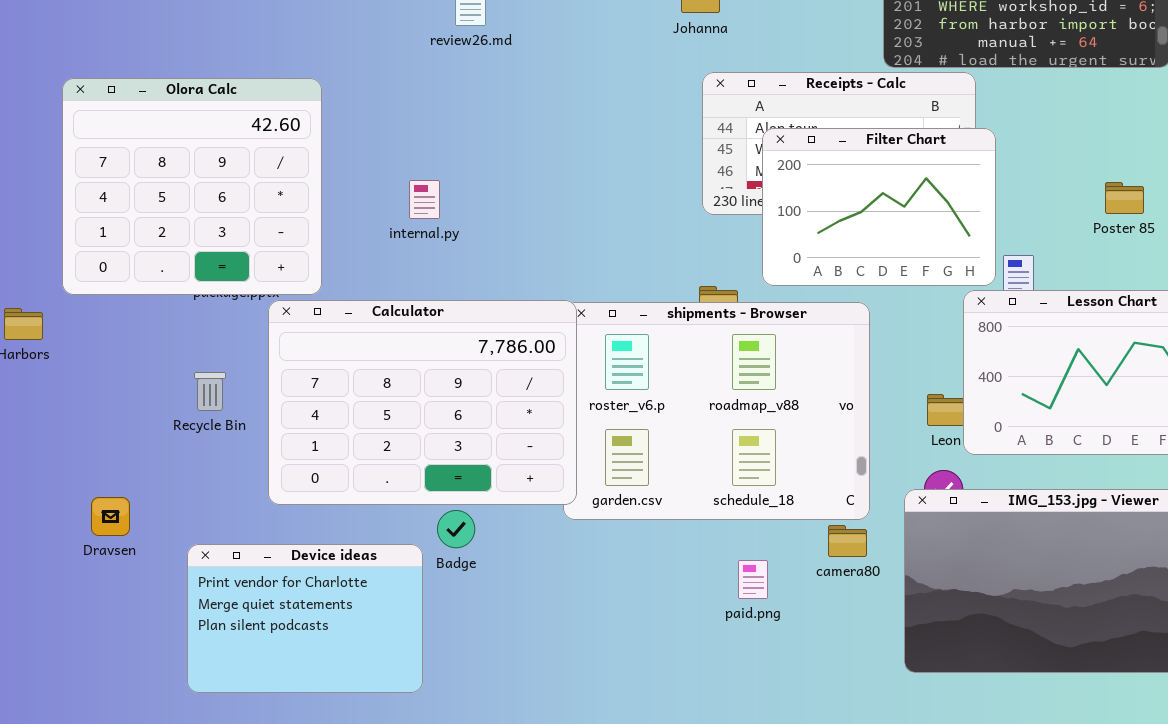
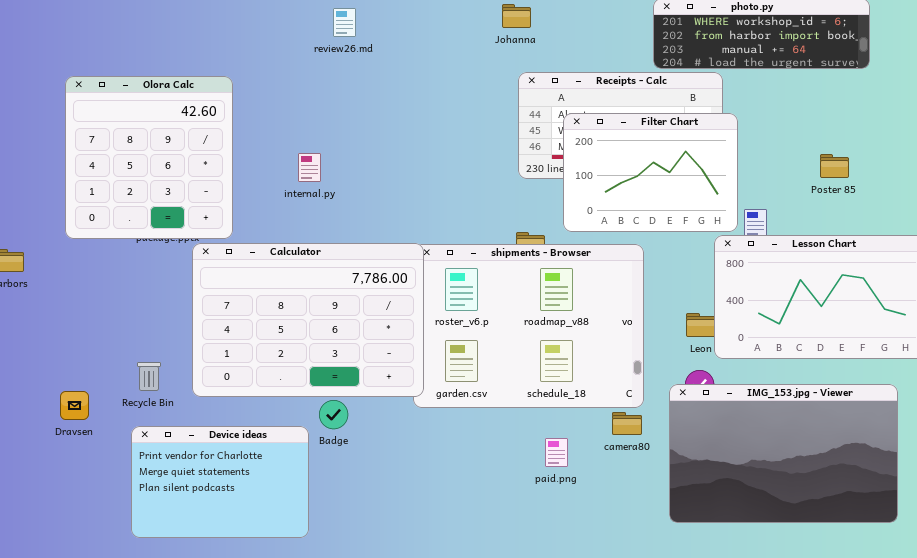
Olora Calc: [62,78,322,295] -> [65,76,233,239], resized
Recycle Bin: [194,372,226,411] -> [137,362,161,391], moved

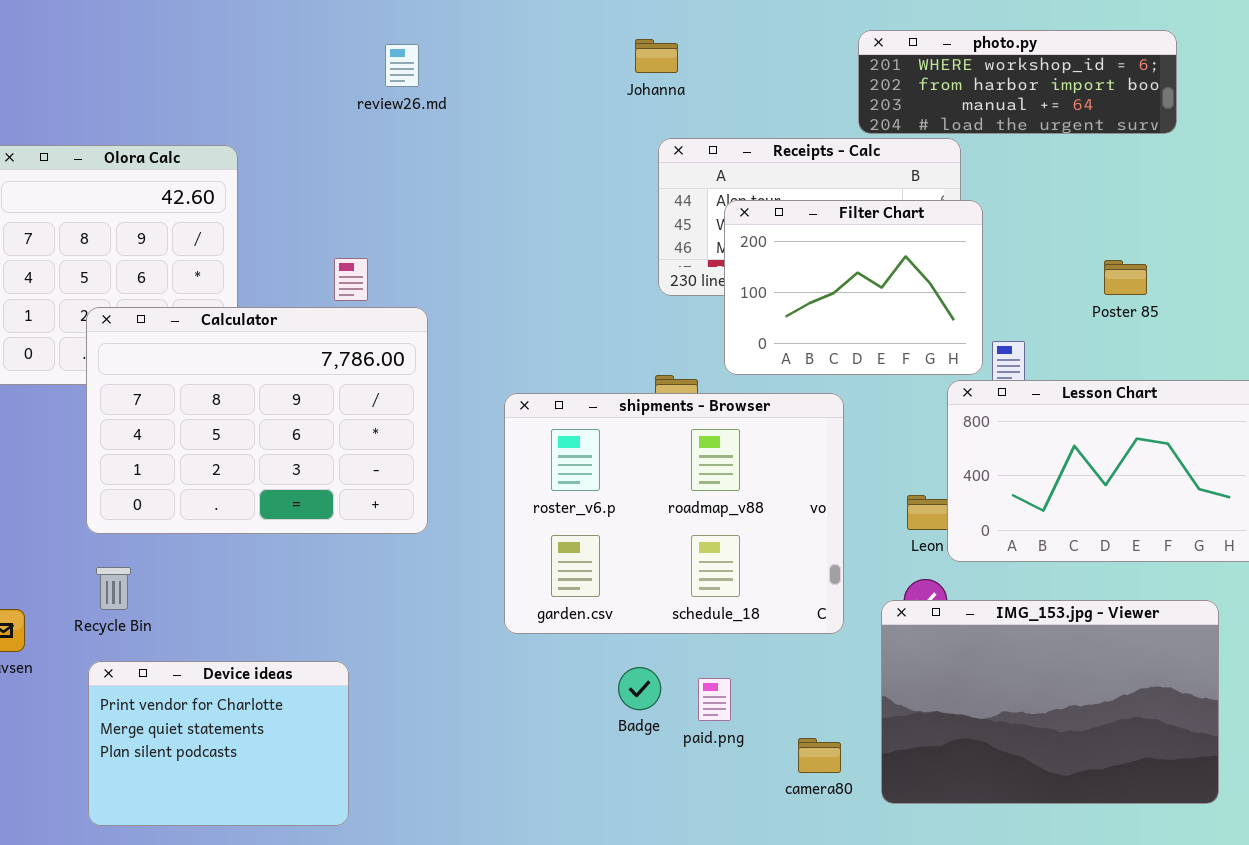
Calculator: [192,243,424,397] -> [86,307,428,534], moved
Badge: [319,400,348,429] -> [618,667,661,710], moved
camera80: [612,412,642,435] -> [798,738,841,773], moved

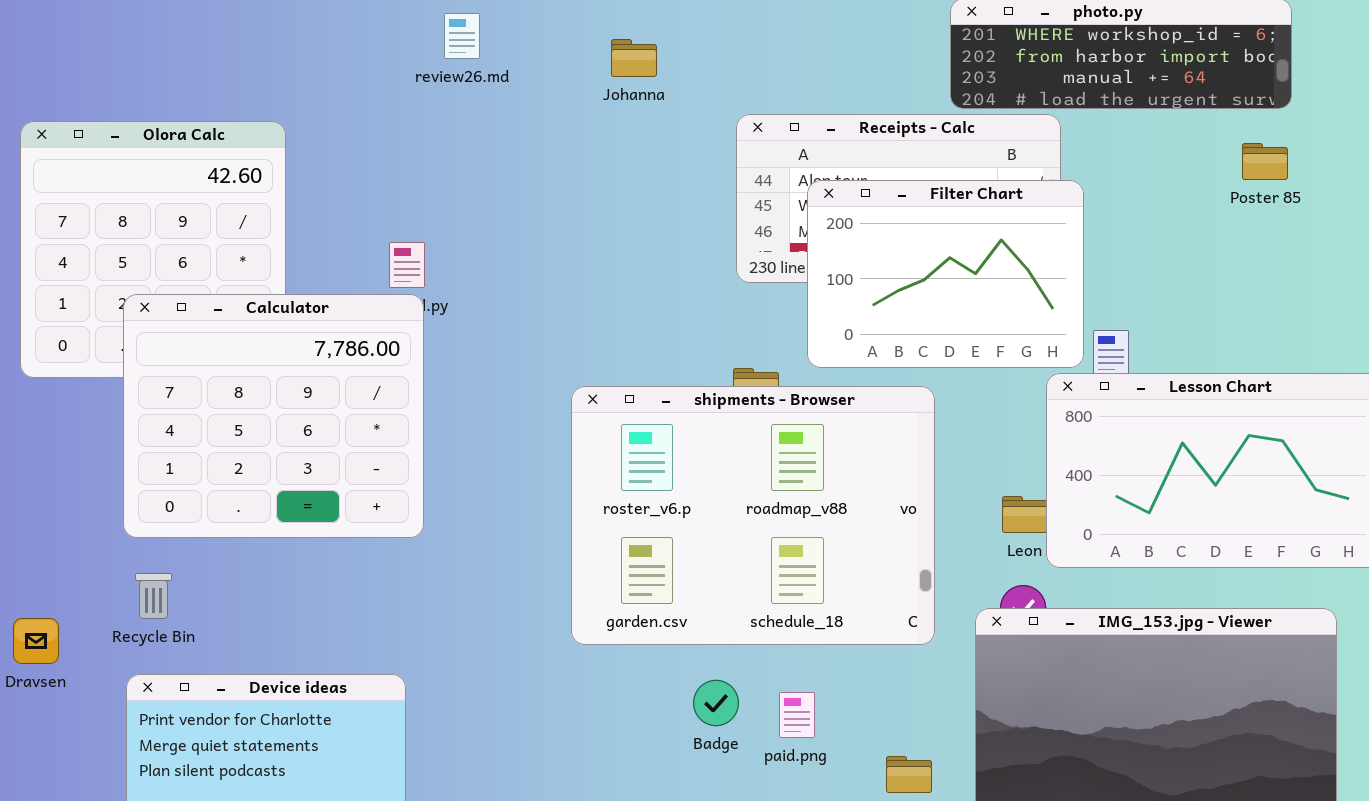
Johanna: [635,39,678,73] -> [611,39,657,77], moved
Poster 85: [1104,260,1147,295] -> [1242,143,1288,180], moved
Calculator: [86,307,428,534] -> [123,294,424,538], resized

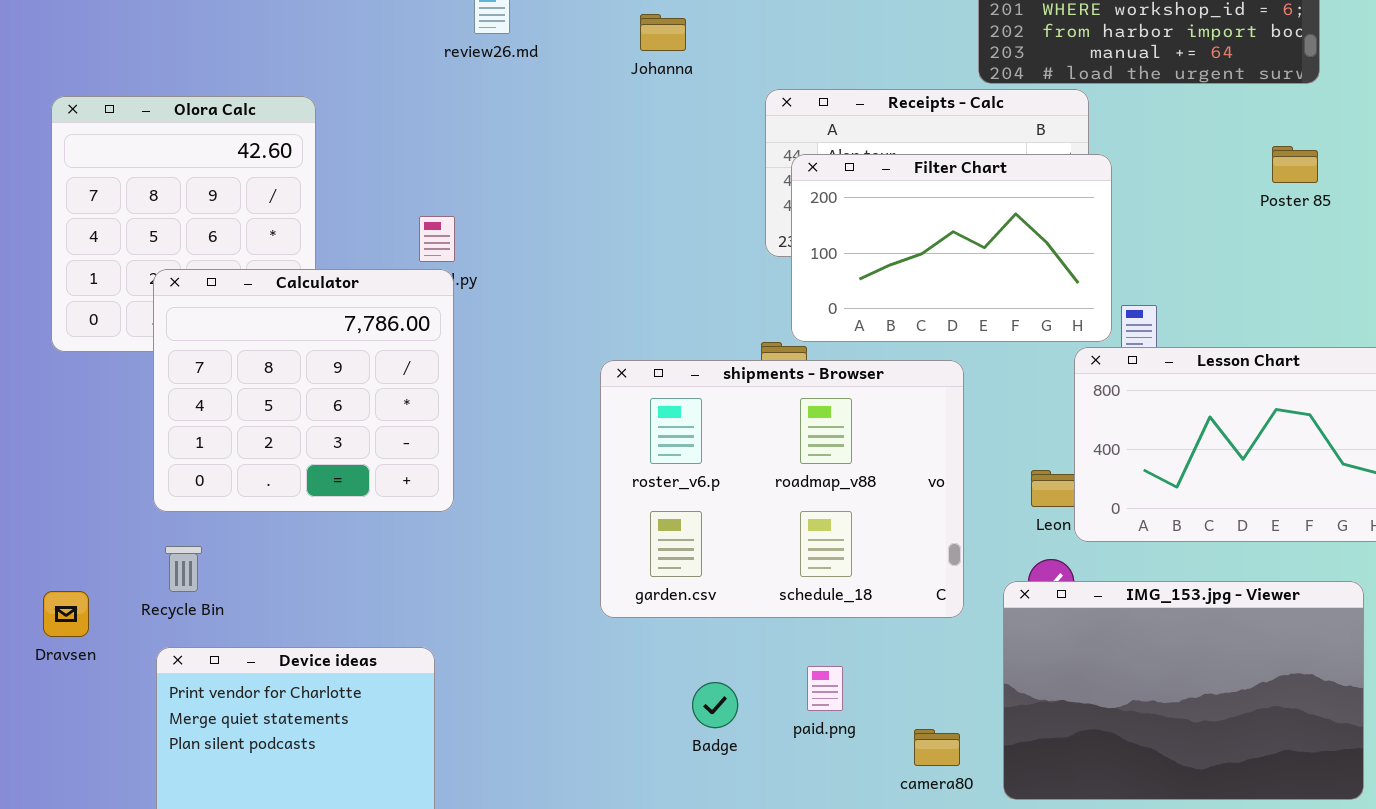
Poster 85: [1242,143,1288,180] -> [1272,146,1318,183], moved
Filter Chart: [807,180,1084,368] -> [791,154,1112,342], resized
Badge: [693,680,739,726] -> [692,682,738,728], moved

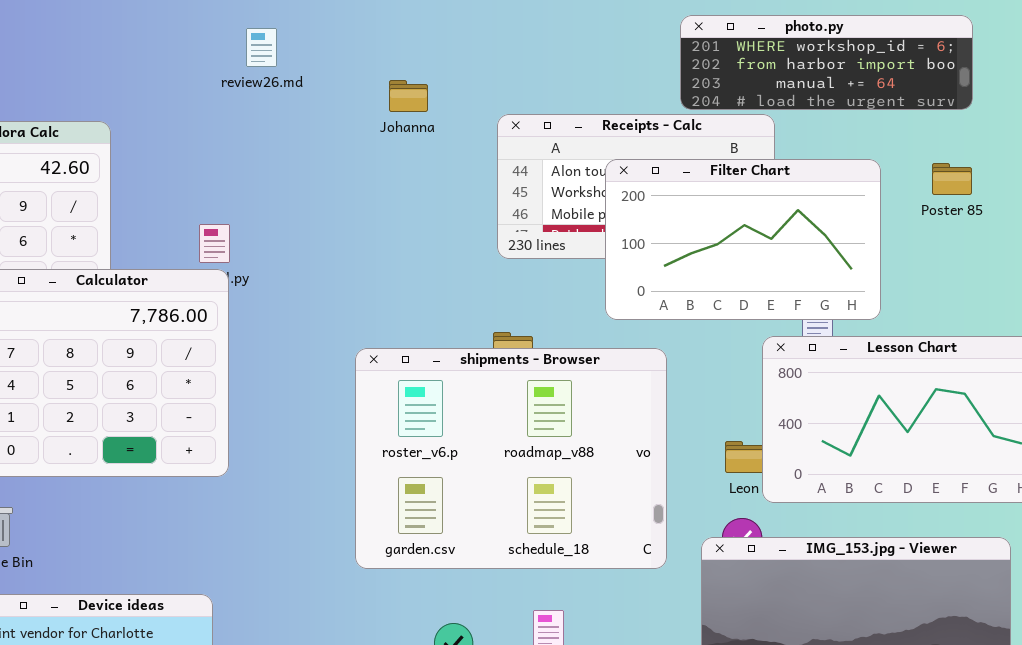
Johanna: [640,14,686,51] -> [389,80,428,112], moved
Filter Chart: [791,154,1112,342] -> [605,159,881,320], moved

